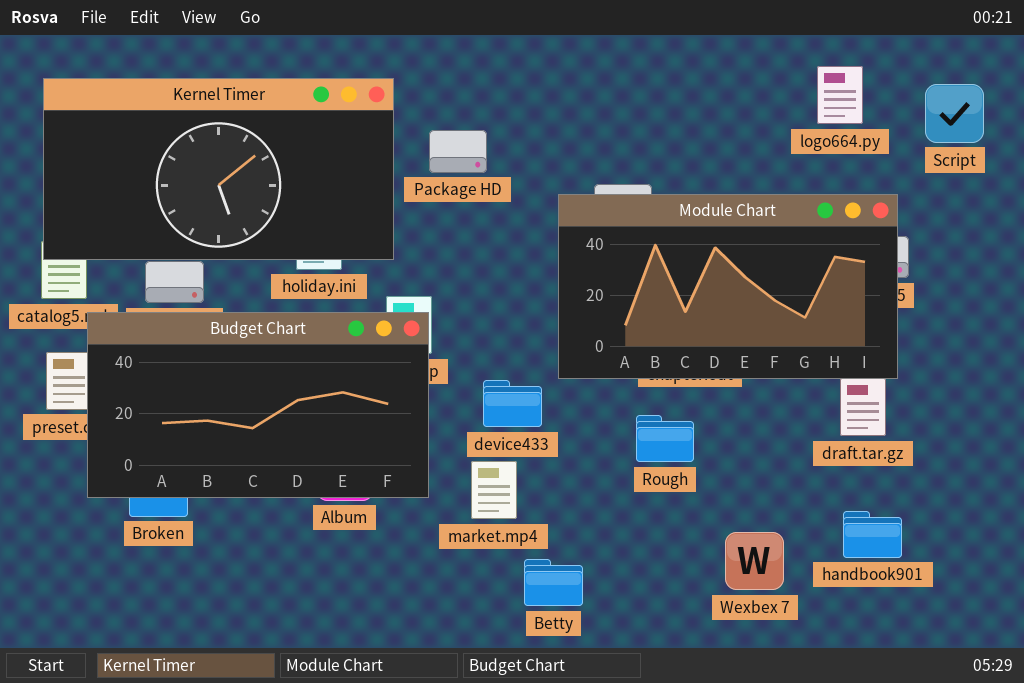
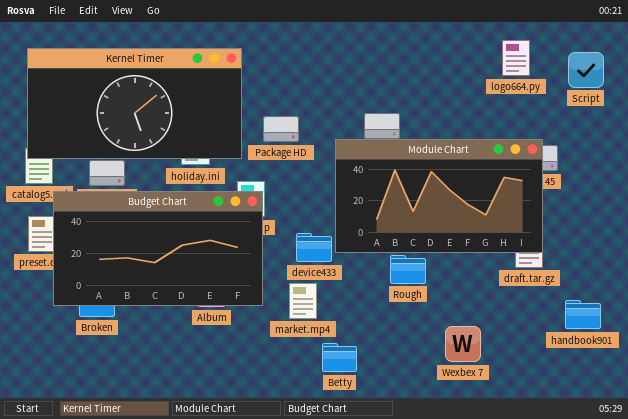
Package HD: [429,130,487,173] -> [263,116,299,142], moved
Module Chart: [558,194,898,379] -> [335,139,543,253], moved
handbook901: [843,511,902,558] -> [565,300,601,329], moved

